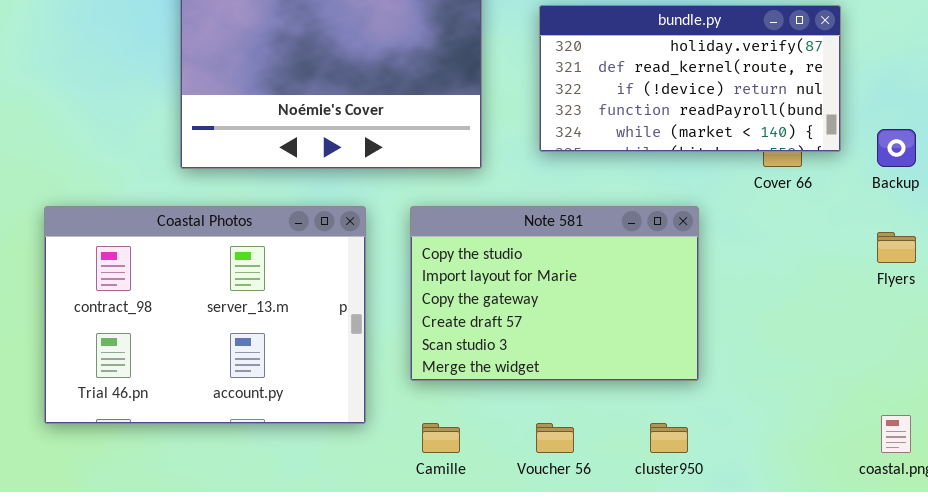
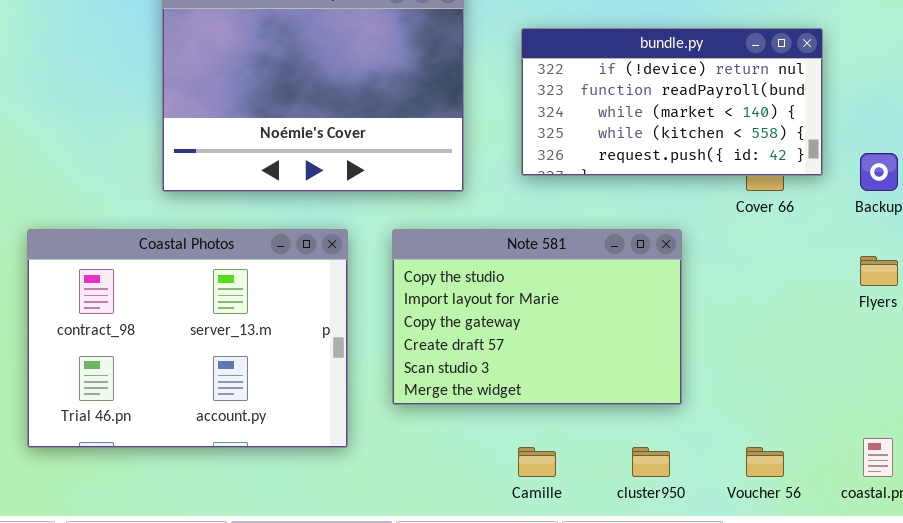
bundle.py: [539,5,841,152] -> [521,28,823,176], scrolled down 2 rows
Camille: [422,423,460,453] -> [518,447,556,477], moved
Voucher 56: [536,423,574,453] -> [746,447,784,477], moved

